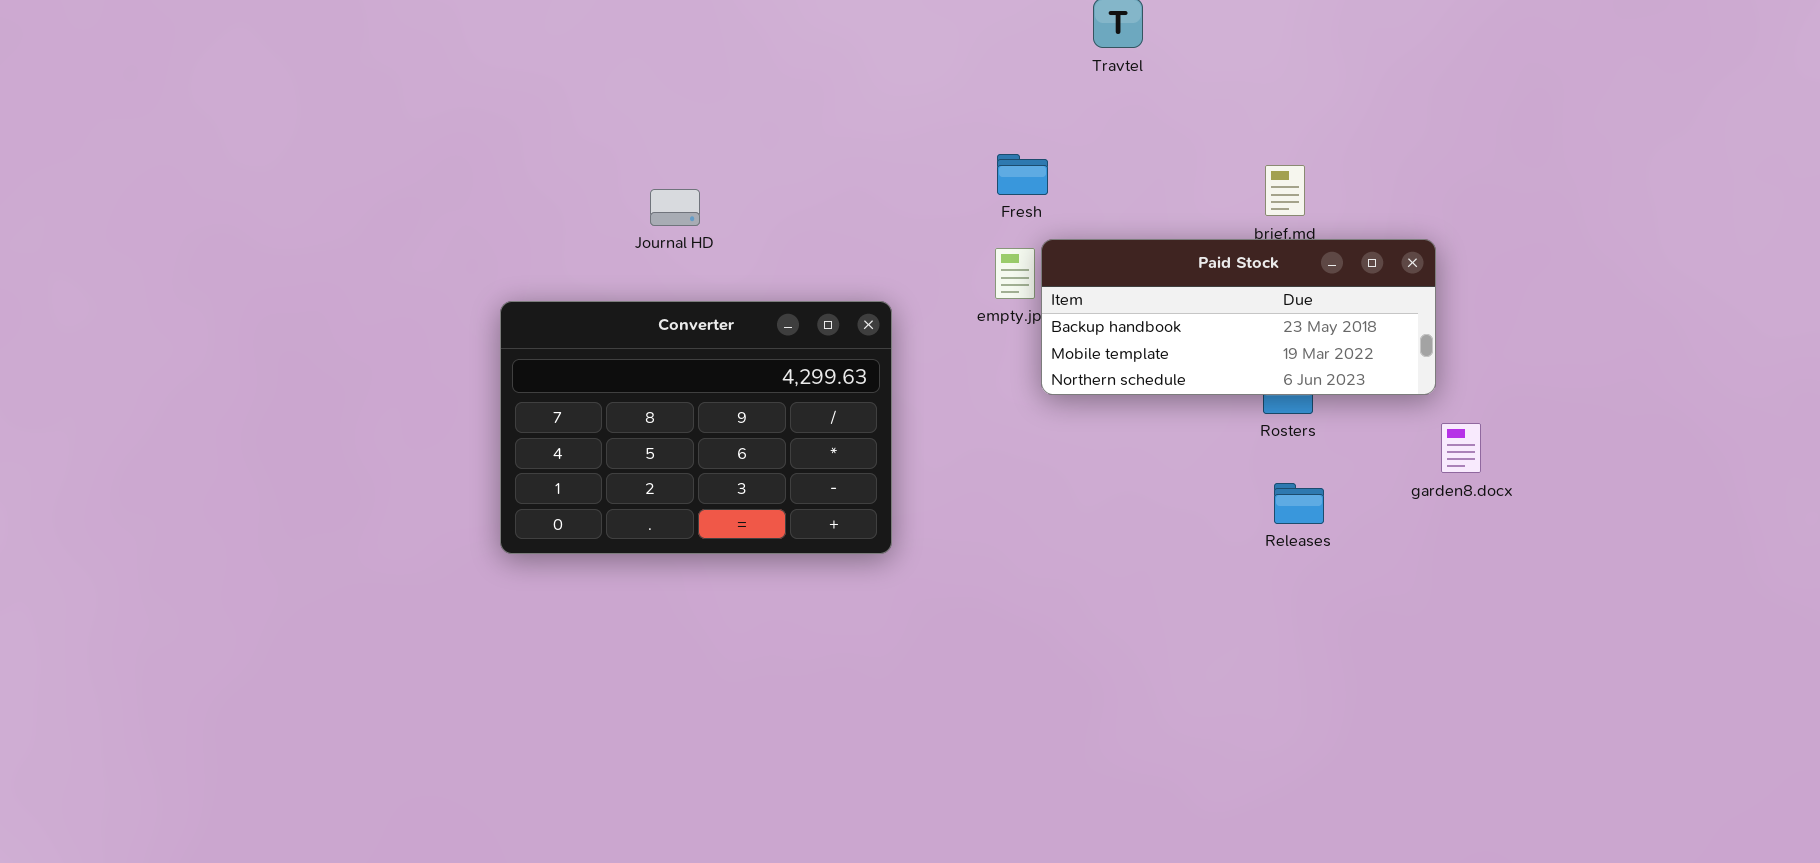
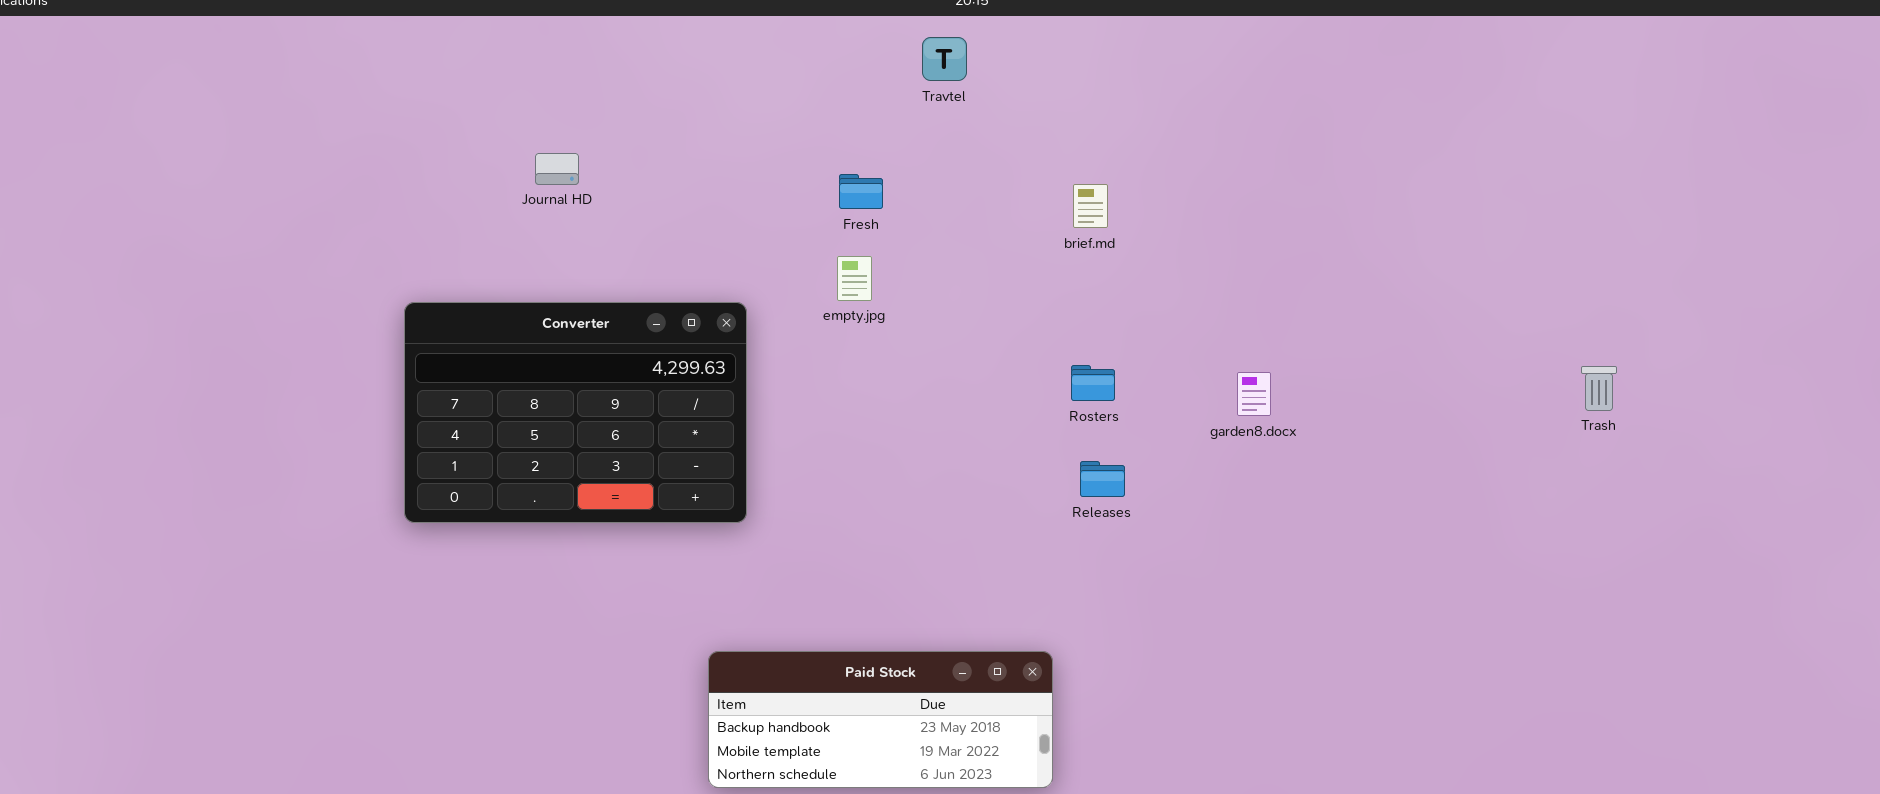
Journal HD: [650,189,700,226] -> [535,153,579,185], moved
Paid Stock: [1041,239,1436,395] -> [708,651,1053,788], moved
garden8.docx: [1441,423,1481,473] -> [1237,372,1271,416], moved

